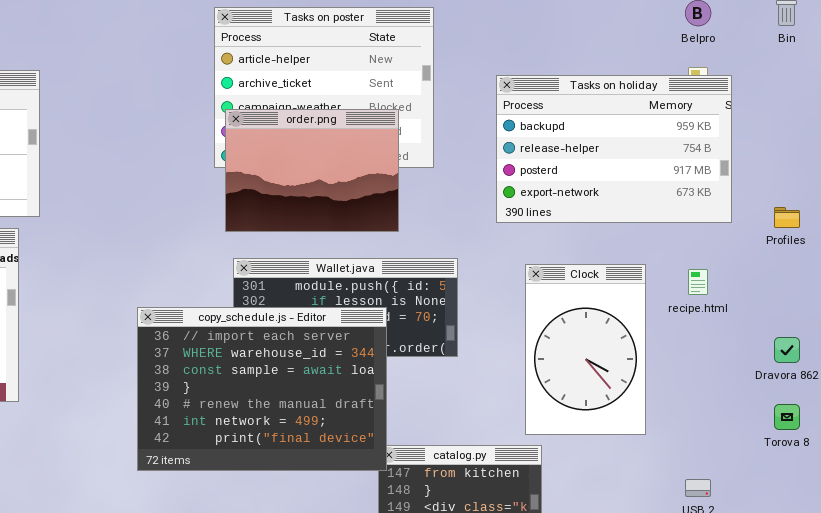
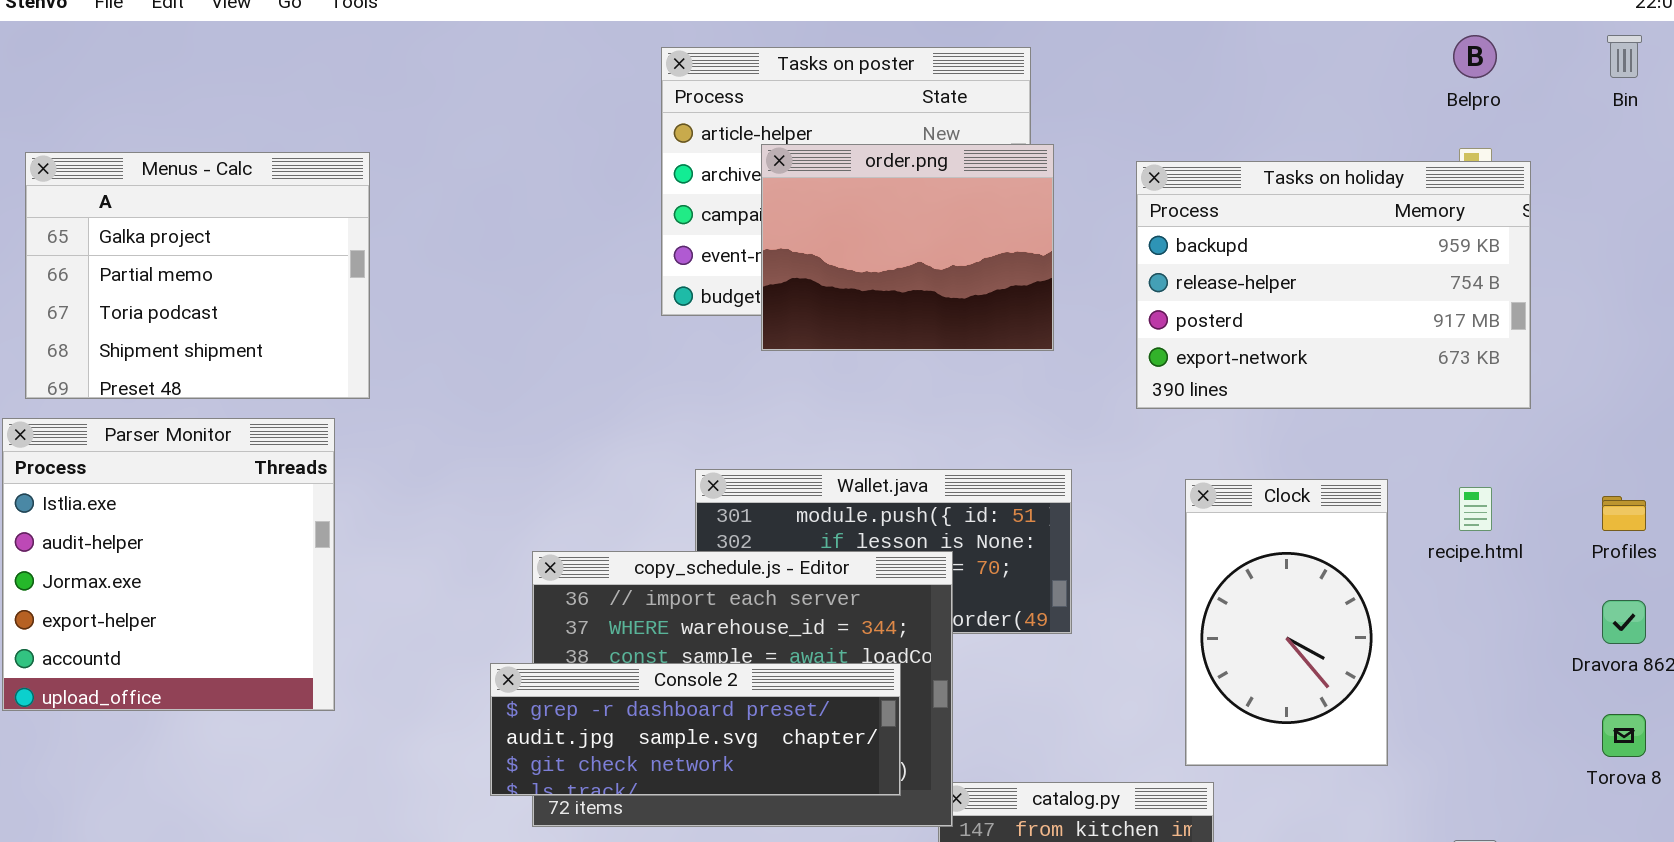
order.png: [225,109,399,232] -> [761,144,1054,351], moved
Profiles: [774,207,800,228] -> [1602,496,1646,531], moved
Console 2: none -> [490,663,901,796], opened

